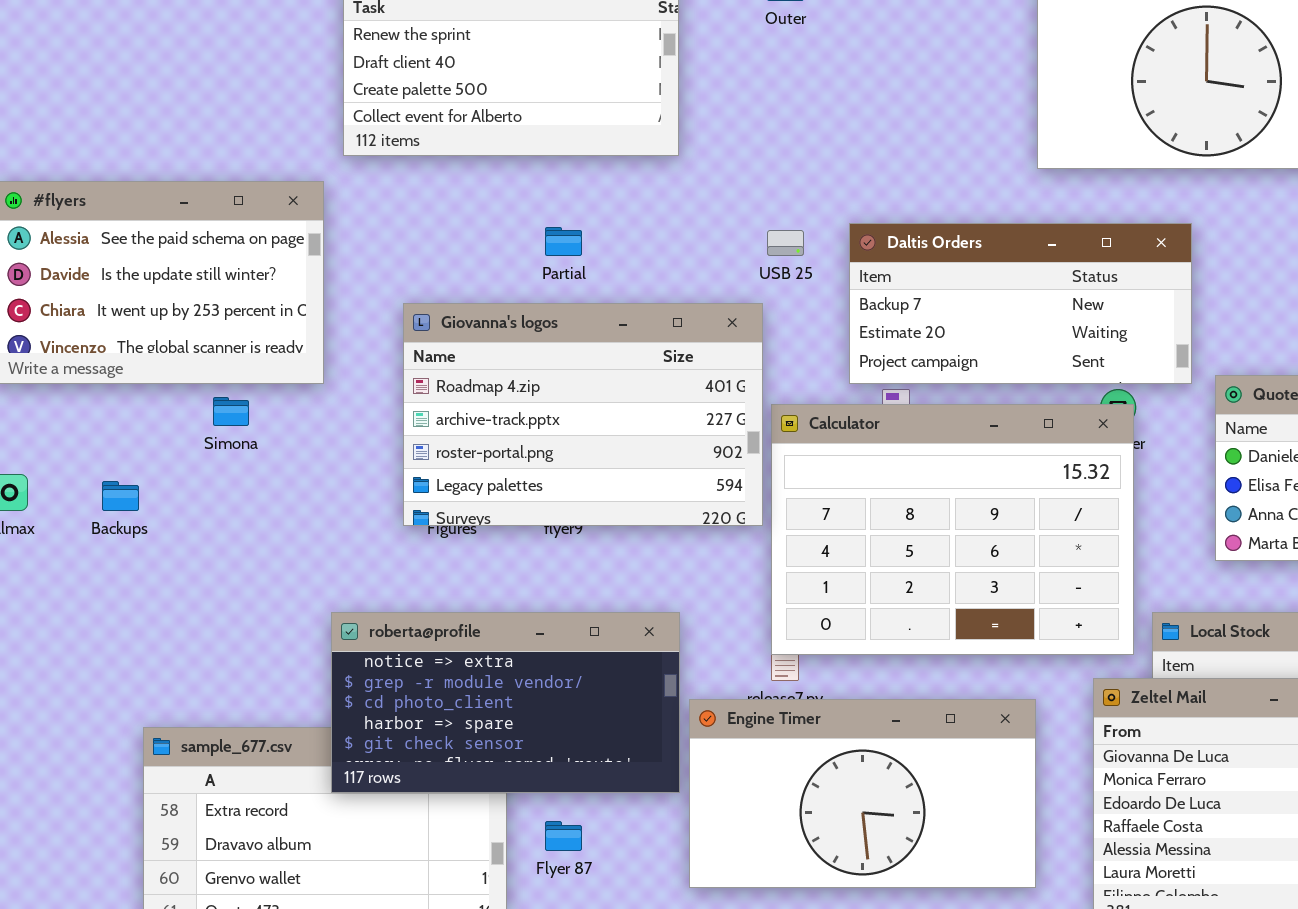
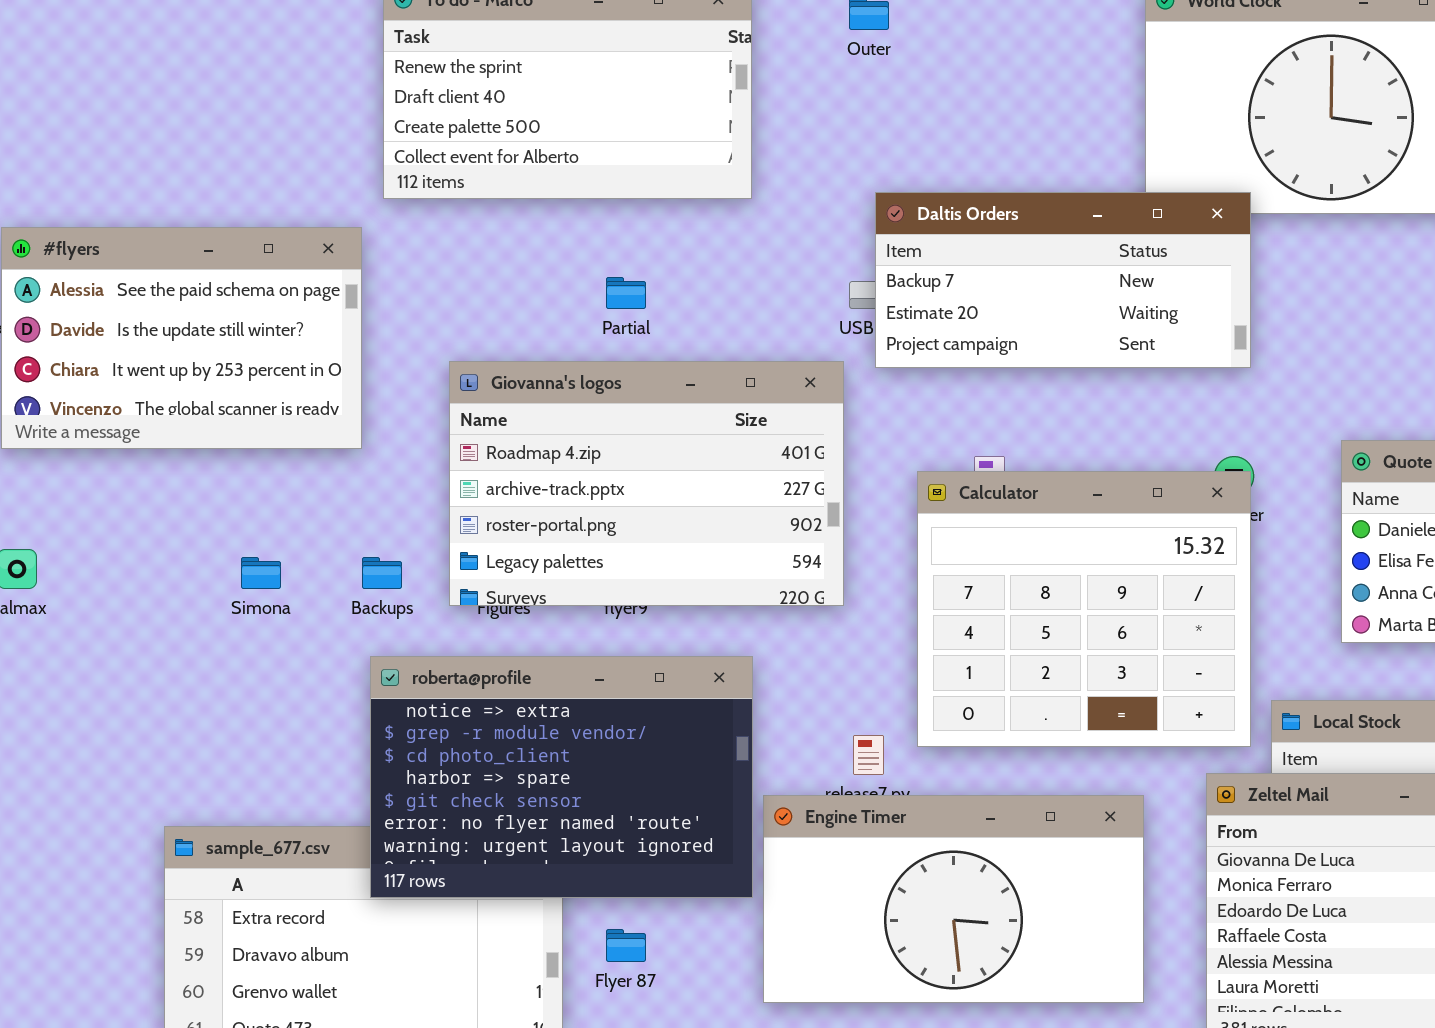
Daltis Orders: [849,223,1192,384] -> [875,192,1251,368], moved
Simona: [213,397,249,426] -> [241,557,281,589], moved
Calculator: [771,404,1134,655] -> [917,471,1251,747], resized
Backups: [102,481,139,511] -> [362,557,402,589], moved
roberta@profile: [331,612,680,793] -> [370,656,753,898], resized

